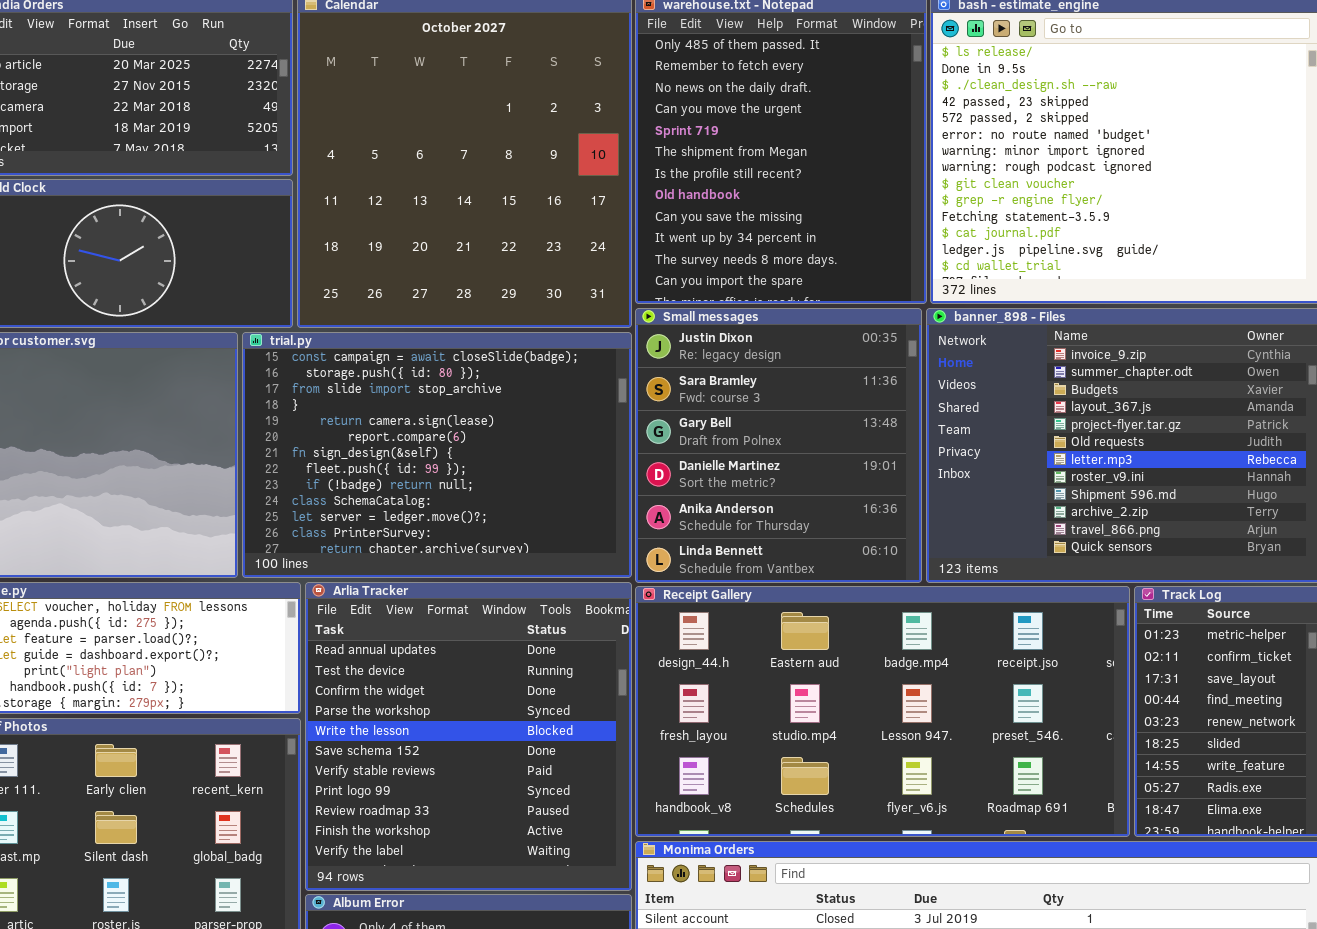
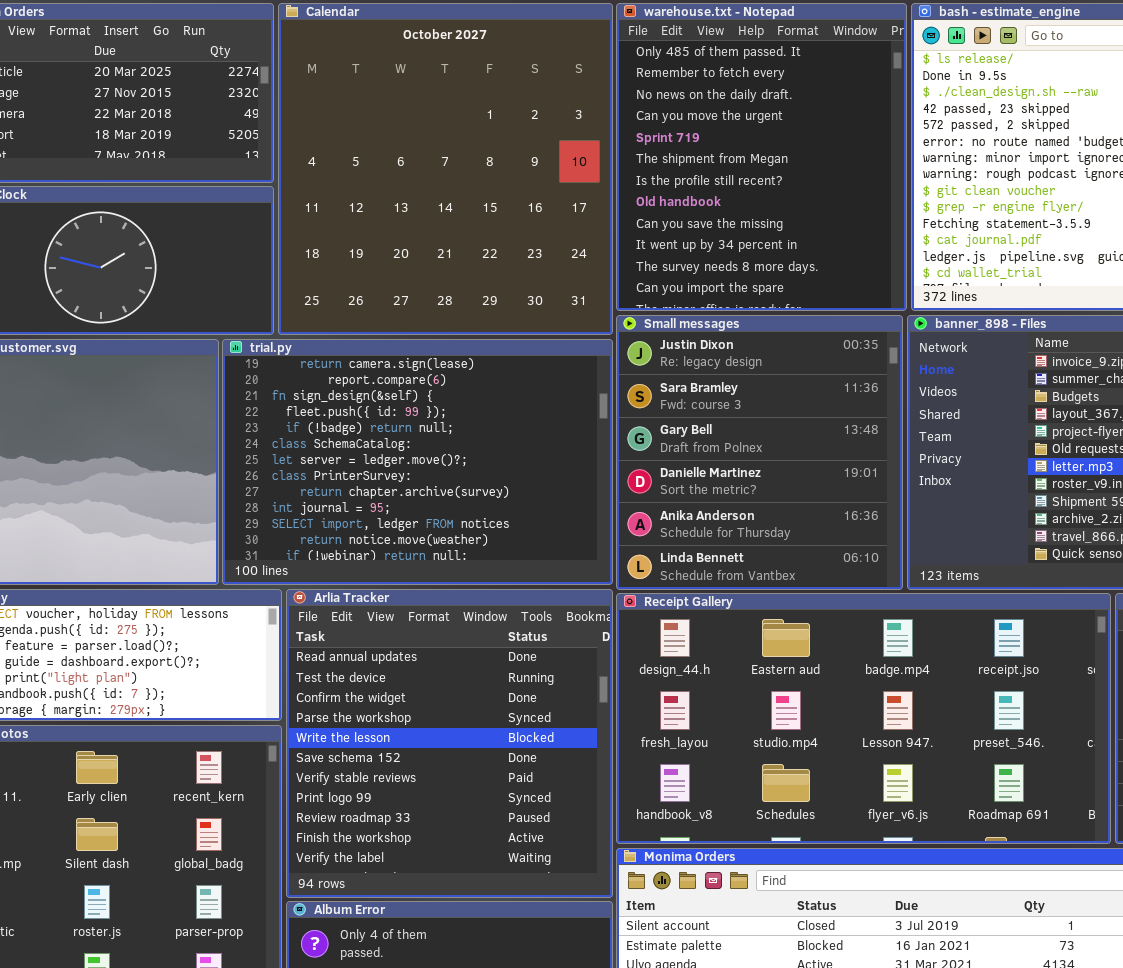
trial.py: [242,332,632,578] -> [222,339,613,585], scrolled down 4 rows

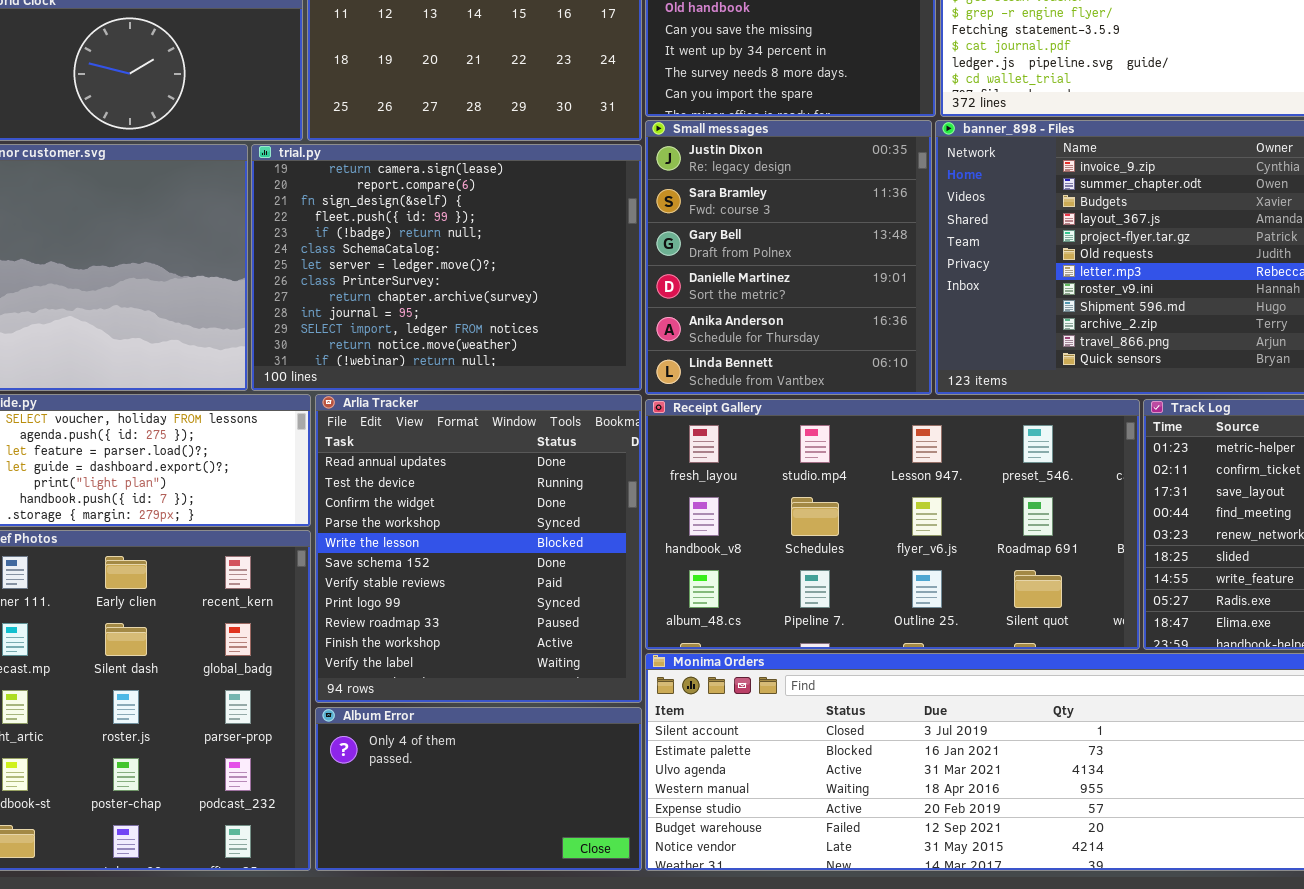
Receipt Gallery: [616,593,1111,844] -> [645,399,1140,650], scrolled down 1 row

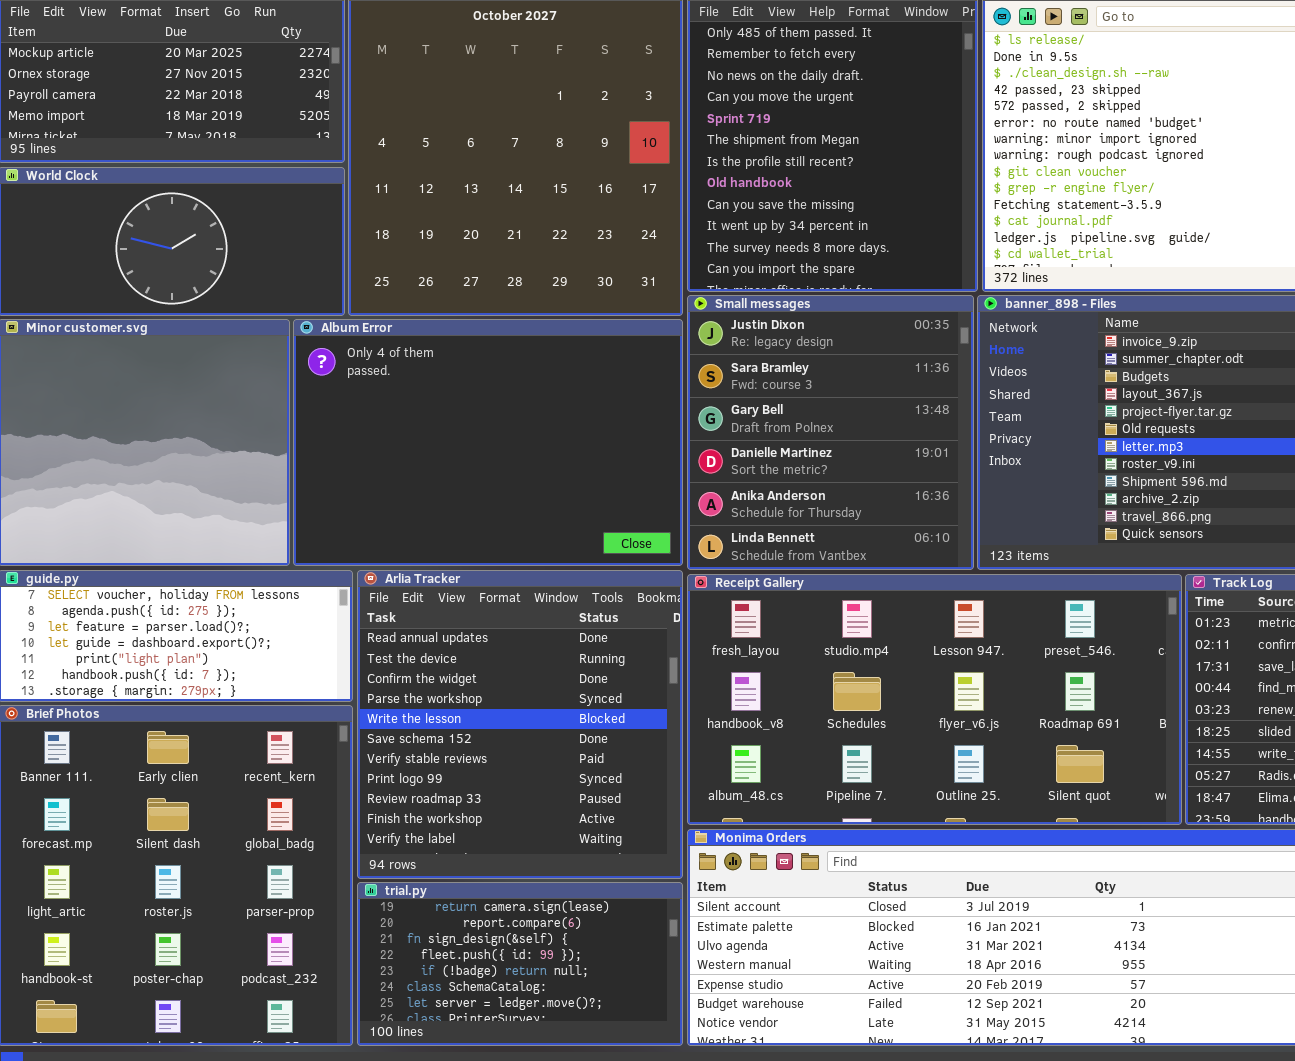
trial.py: [251,144,642,391] -> [357,882,683,1046], moved, resized
Album Error: [315,707,642,871] -> [293,319,683,566], moved, resized

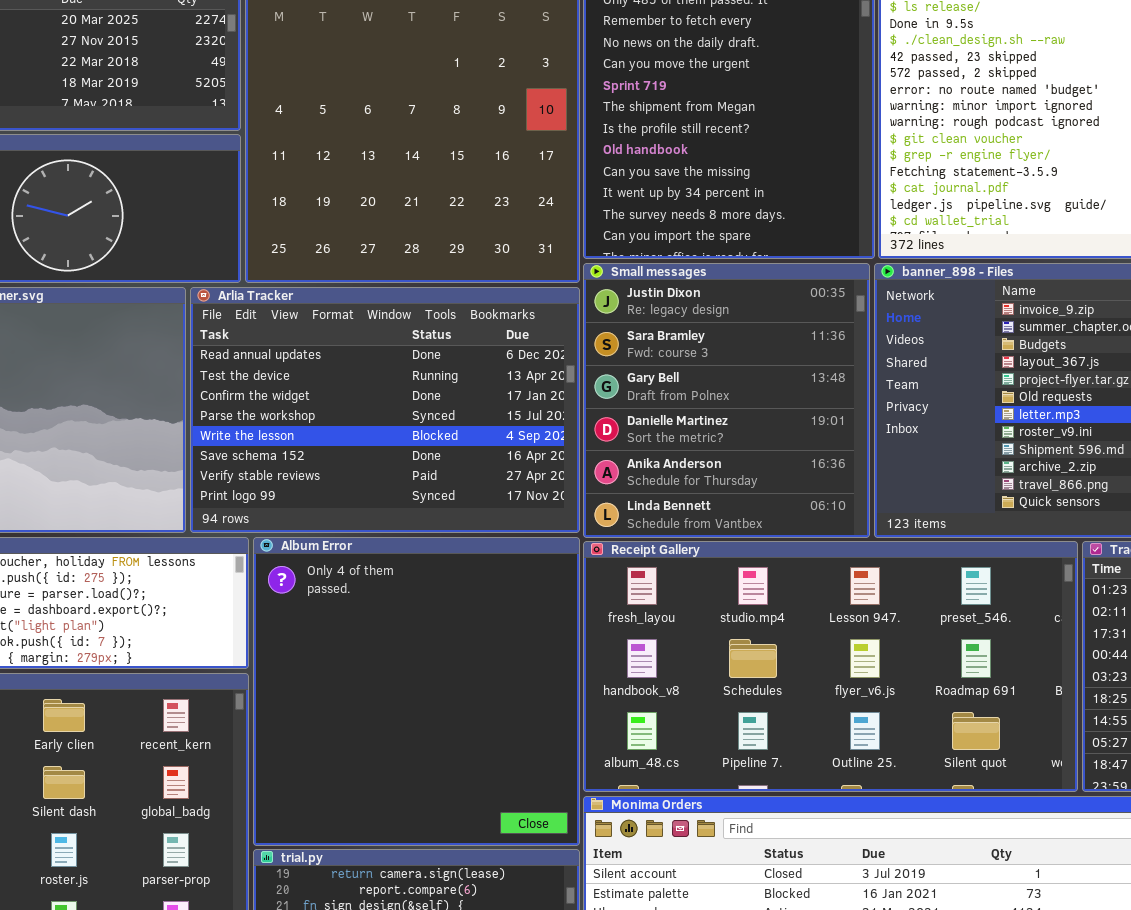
Album Error: [293,319,683,566] -> [253,537,580,846], moved, resized
Arlia Tracker: [357,570,683,879] -> [190,287,580,533], moved, resized

